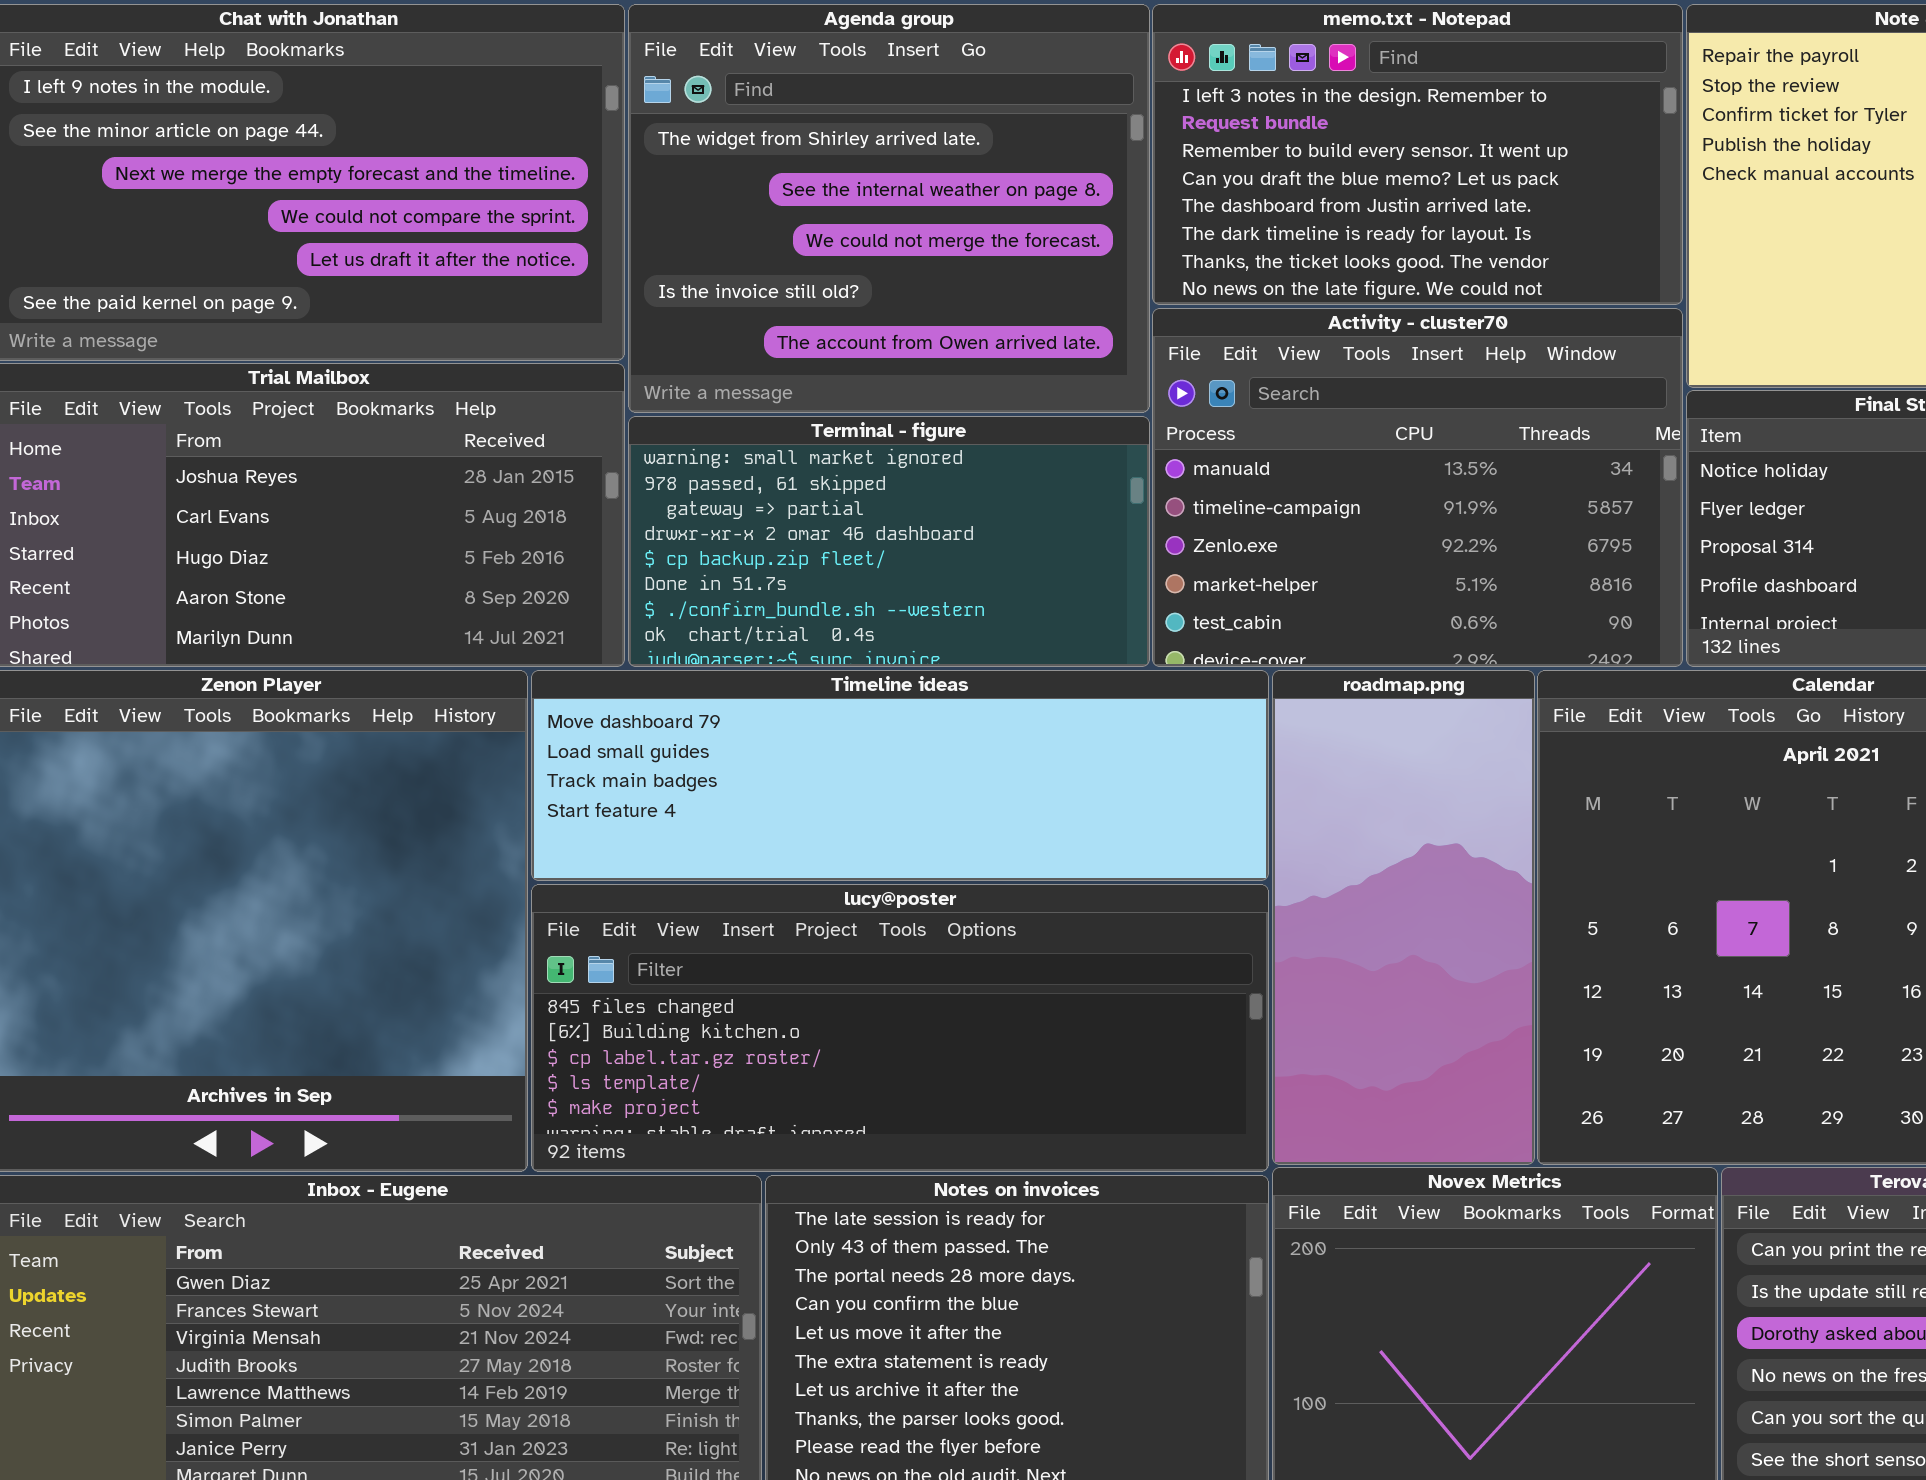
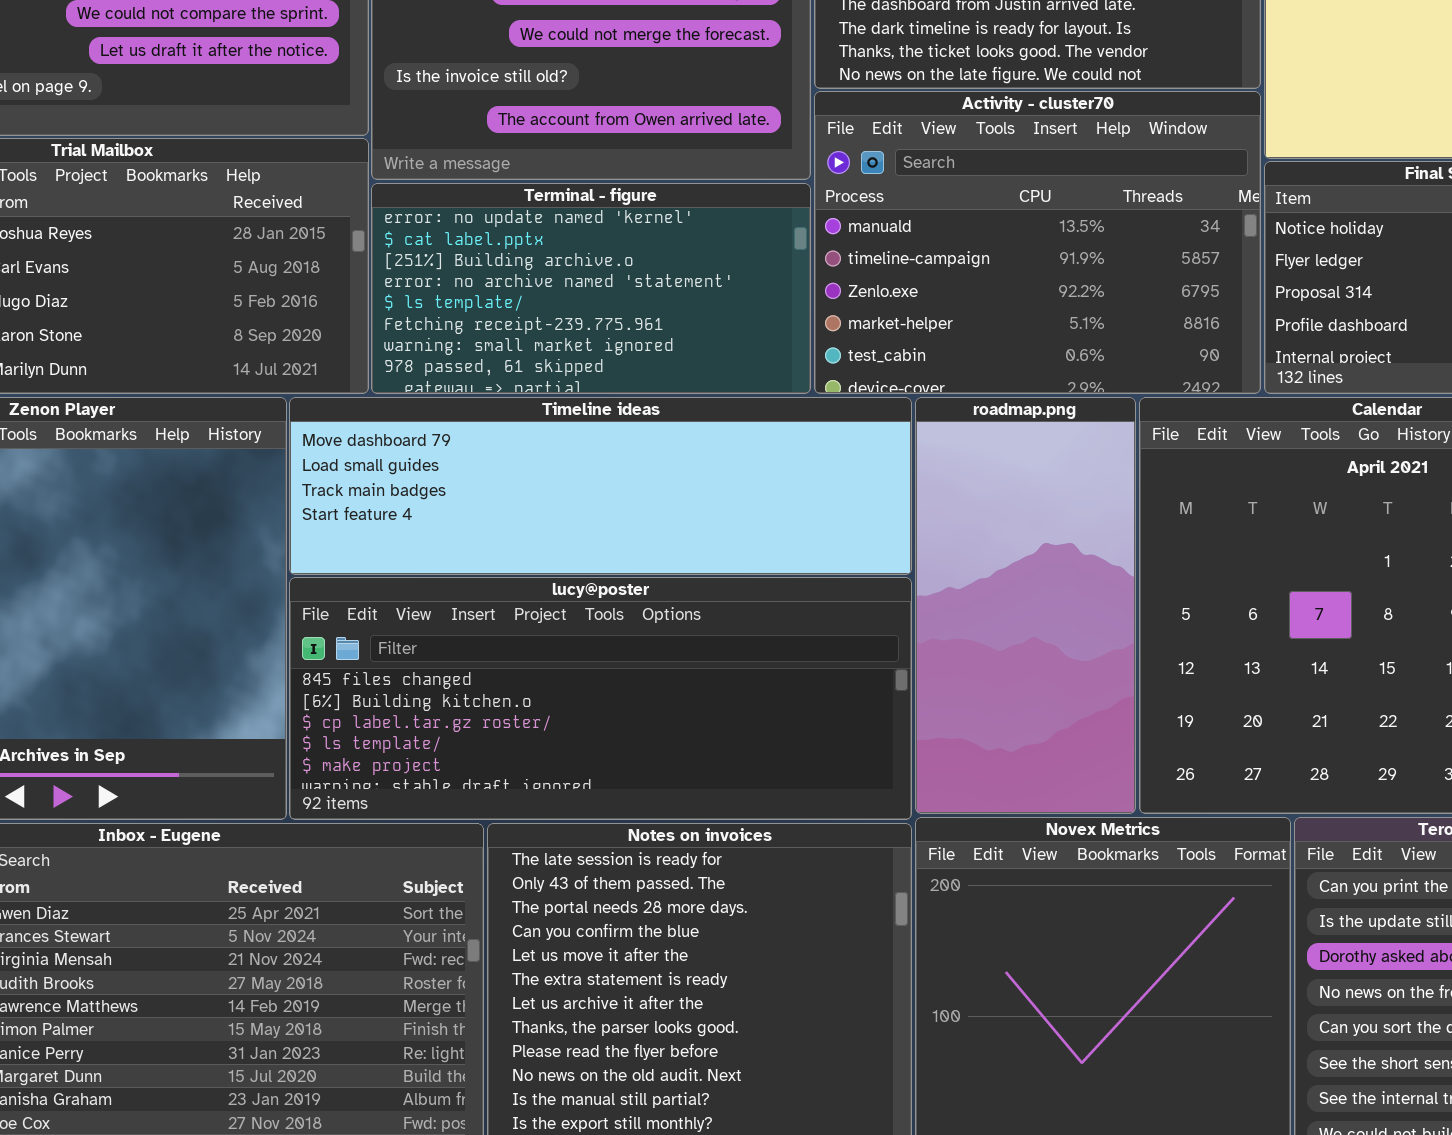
Terminal - figure: [628,416,1150,667] -> [371,183,811,394], scrolled up 6 rows

